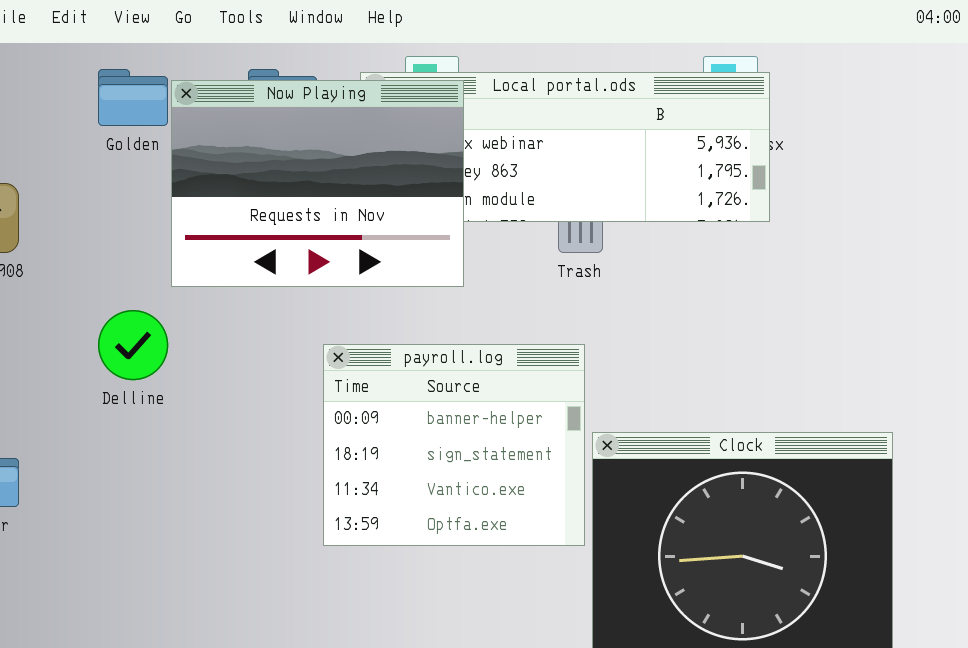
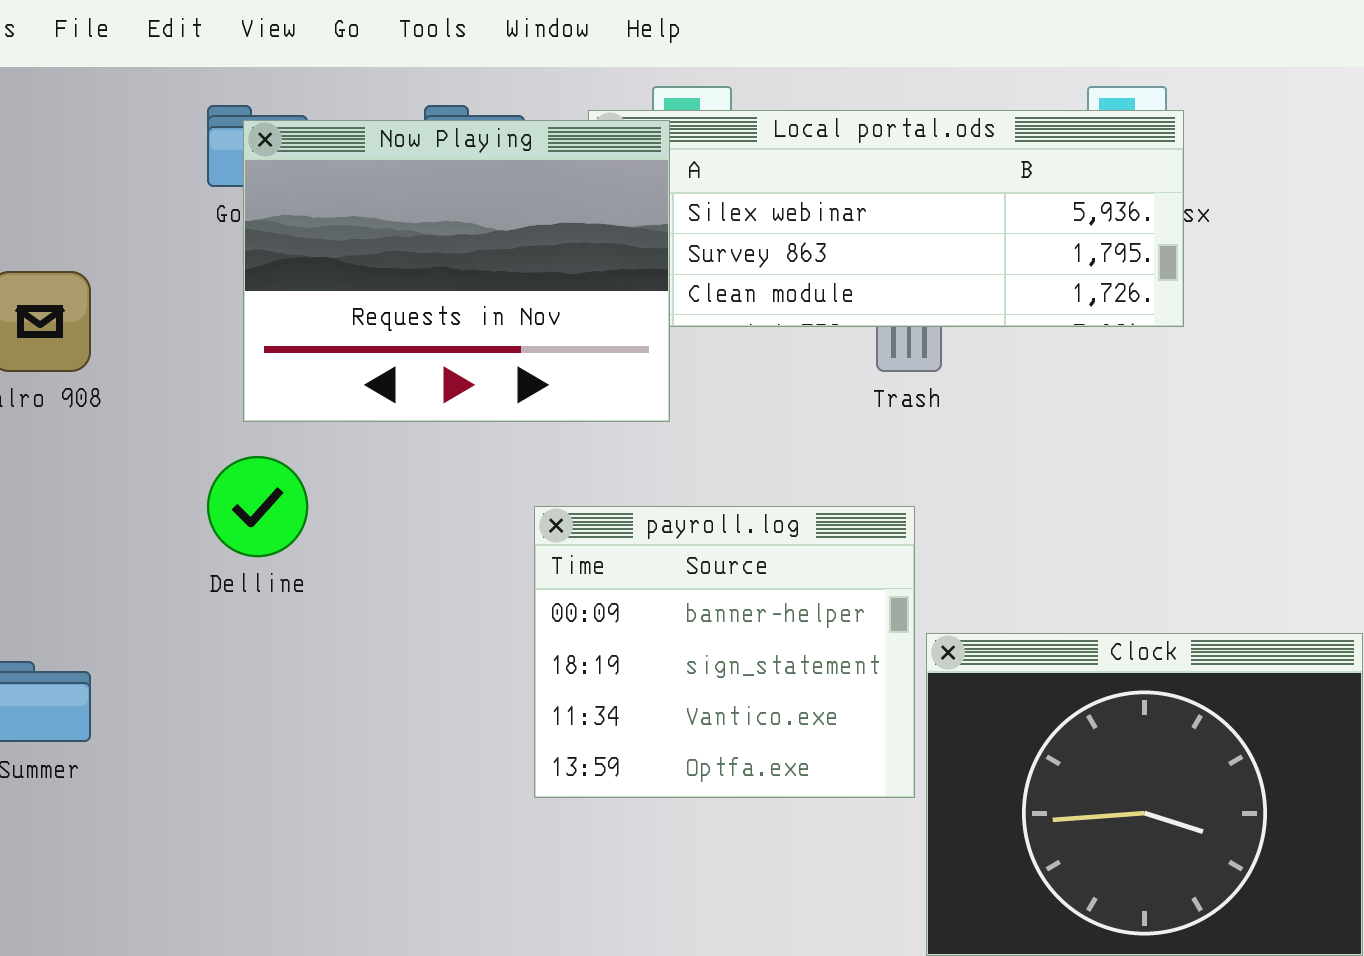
Now Playing: [171,80,464,287] -> [243,120,670,422], moved

